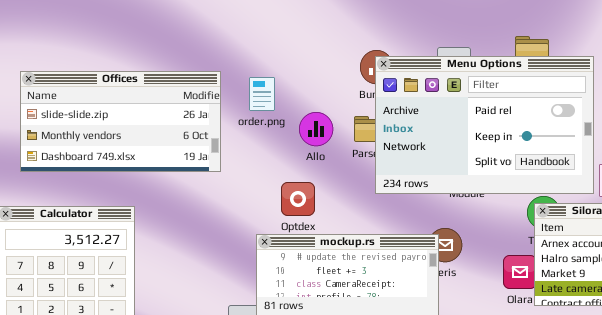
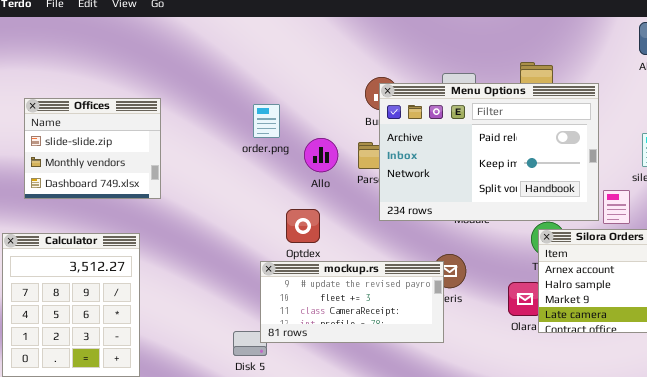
Offices: [20,71,221,172] -> [24,98,161,199], resized

